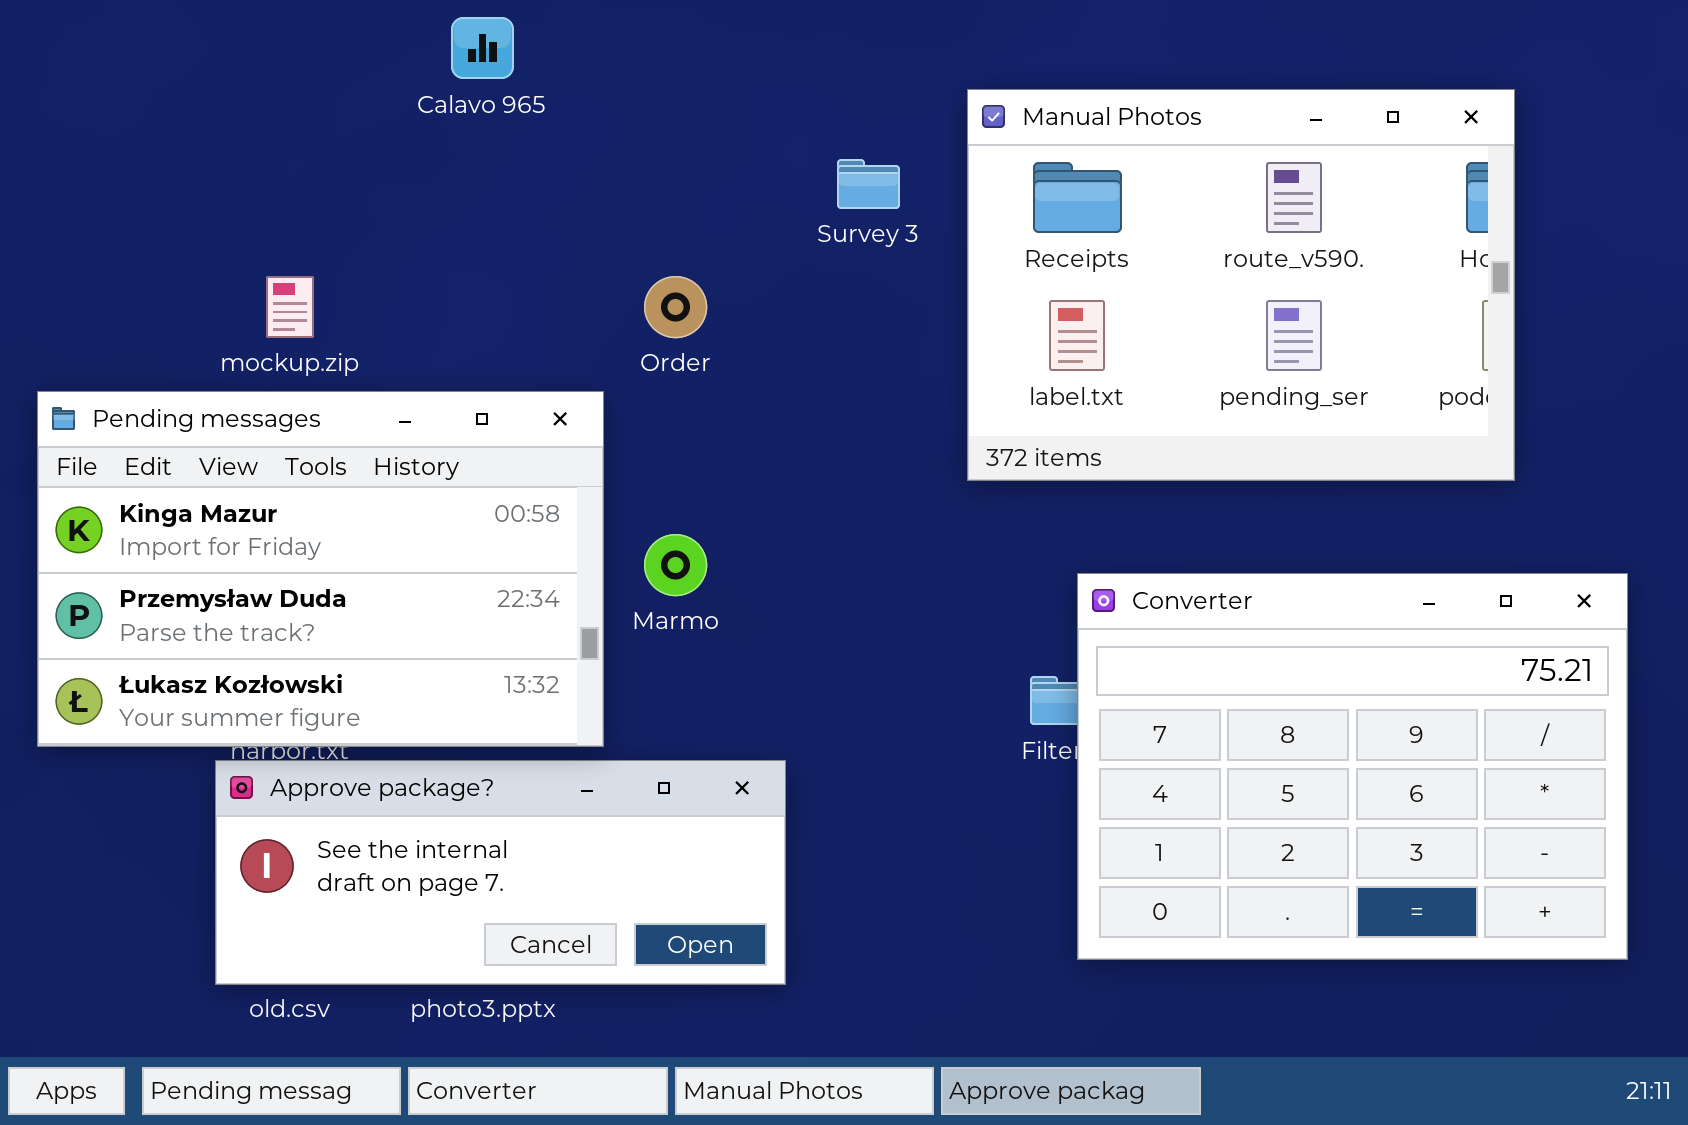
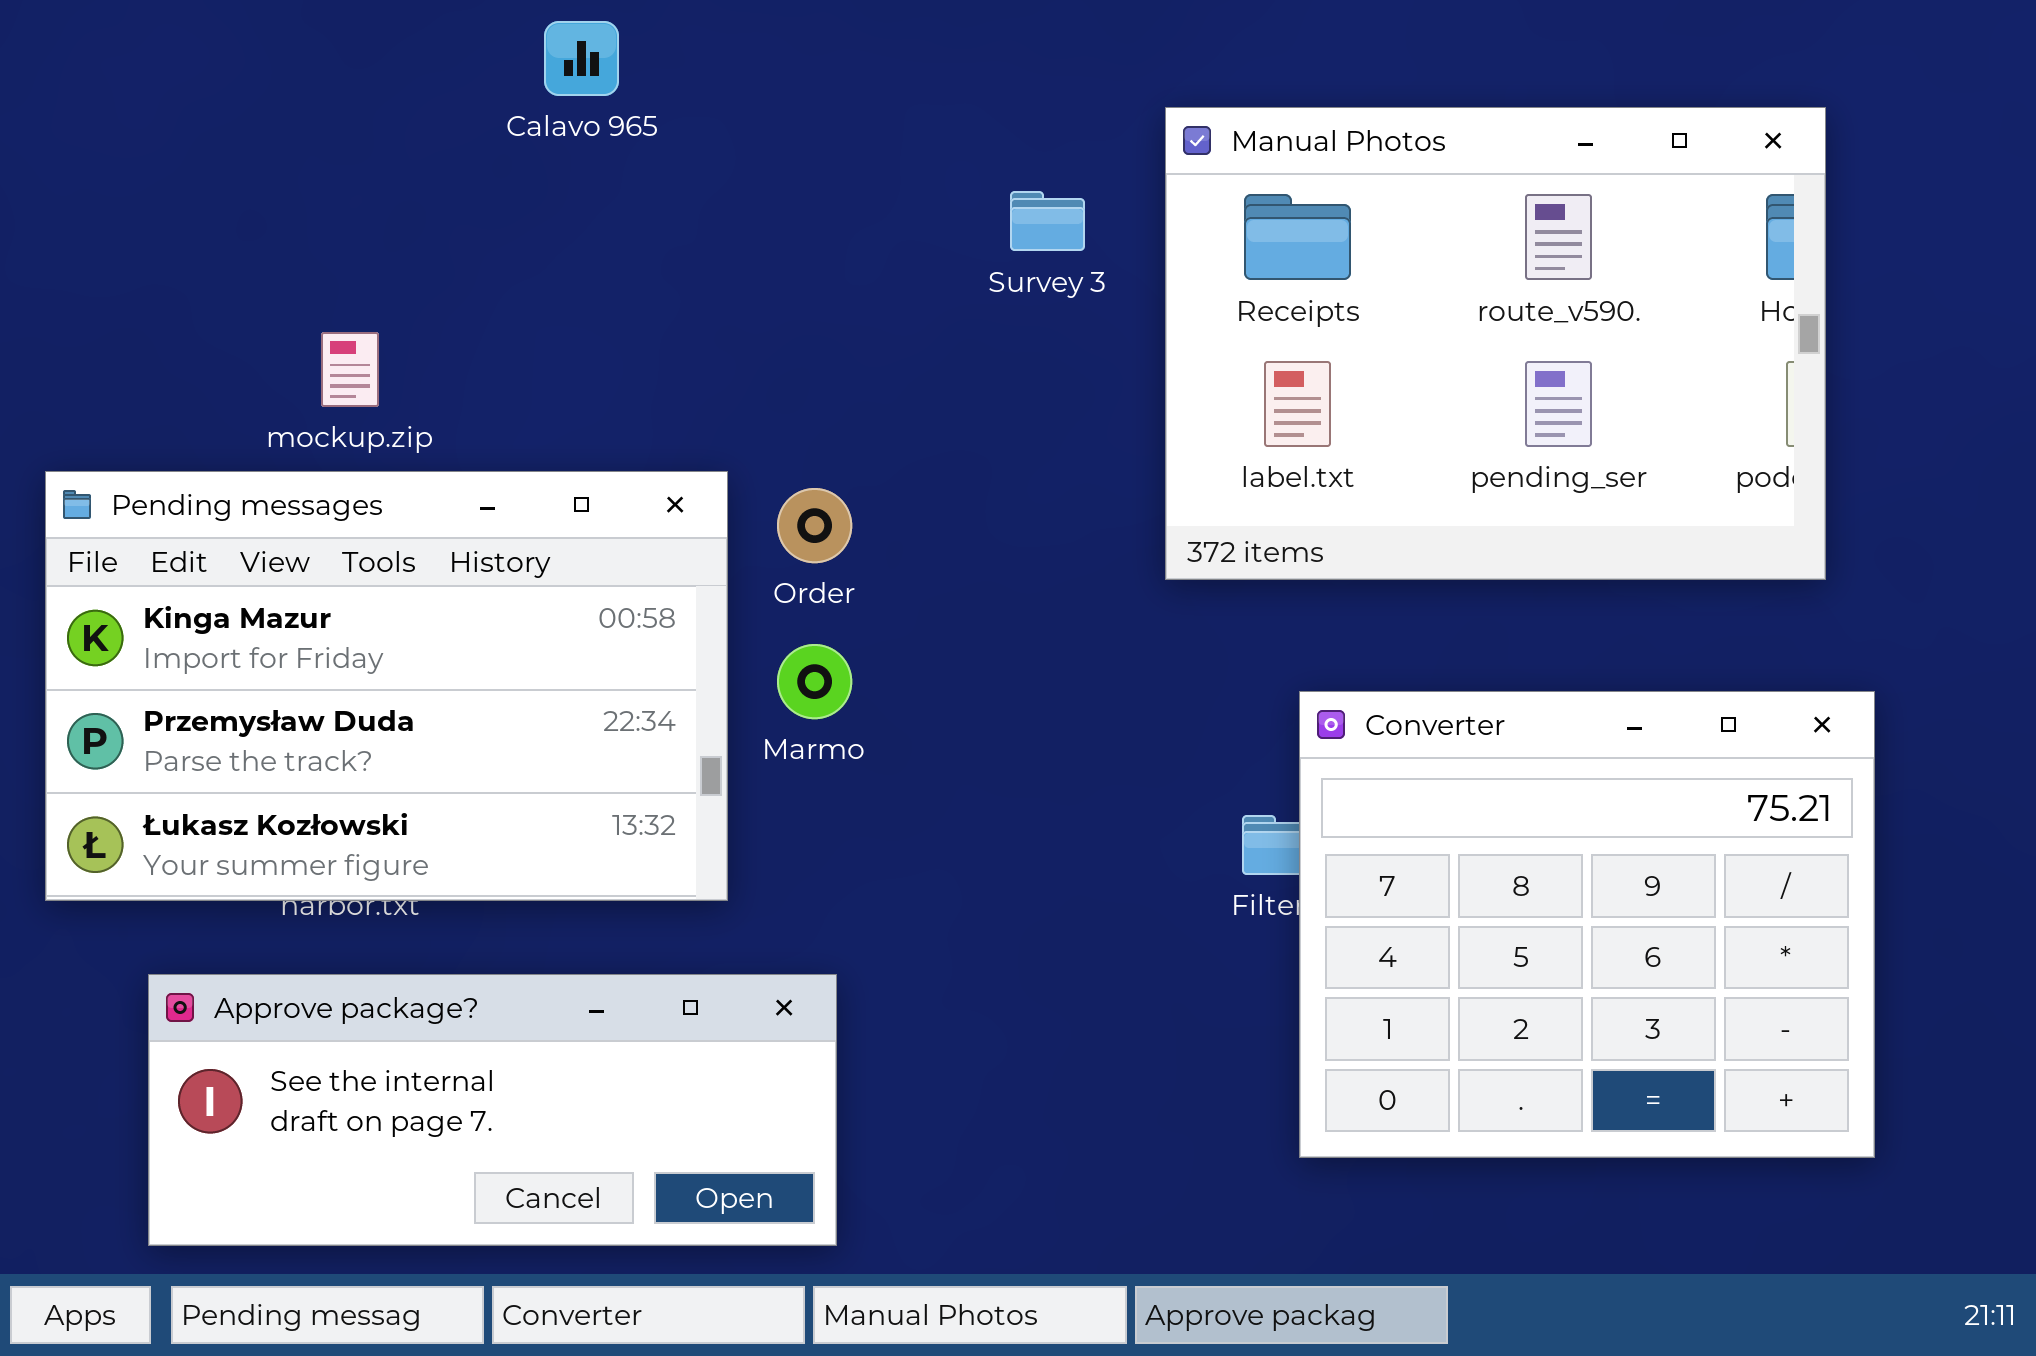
Order: [644,276,707,338] -> [777,488,852,563], moved
Converter: [1077,573,1628,960] -> [1299,691,1875,1158], resized
Approve package?: [215,760,786,985] -> [148,974,837,1246], moved

